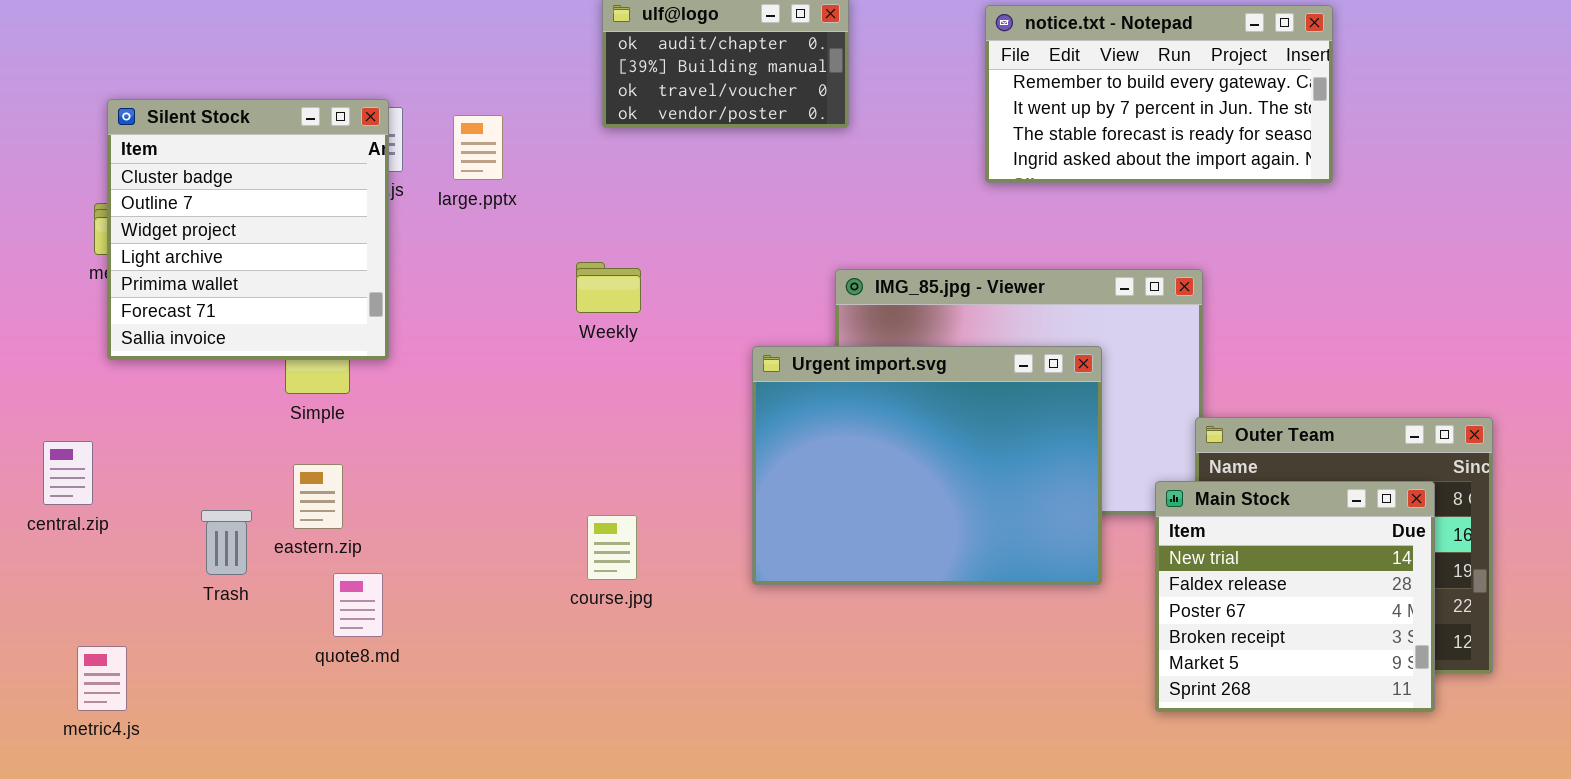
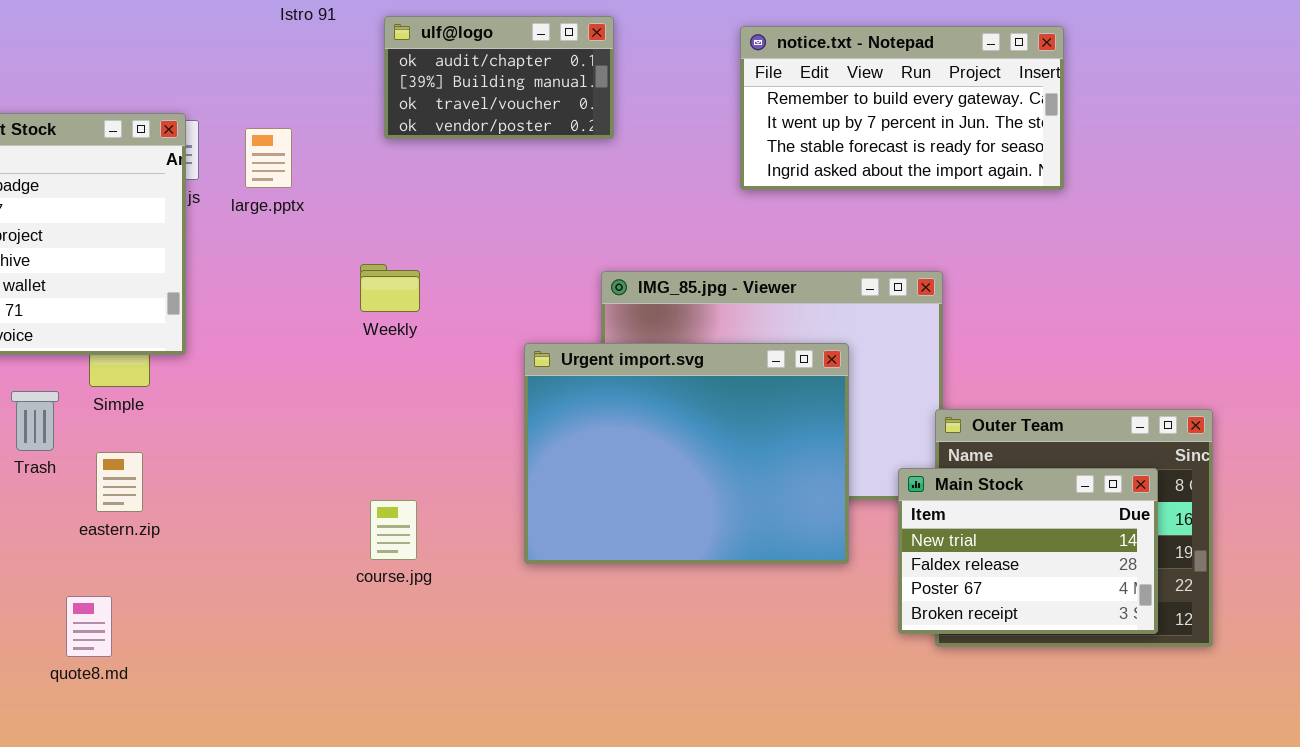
Main Stock: [1155,481,1435,712] -> [898,468,1158,634], resized
Trash: [201,510,252,575] -> [11,391,59,451], moved
quote8.md: [333,573,383,637] -> [66,596,112,657], moved

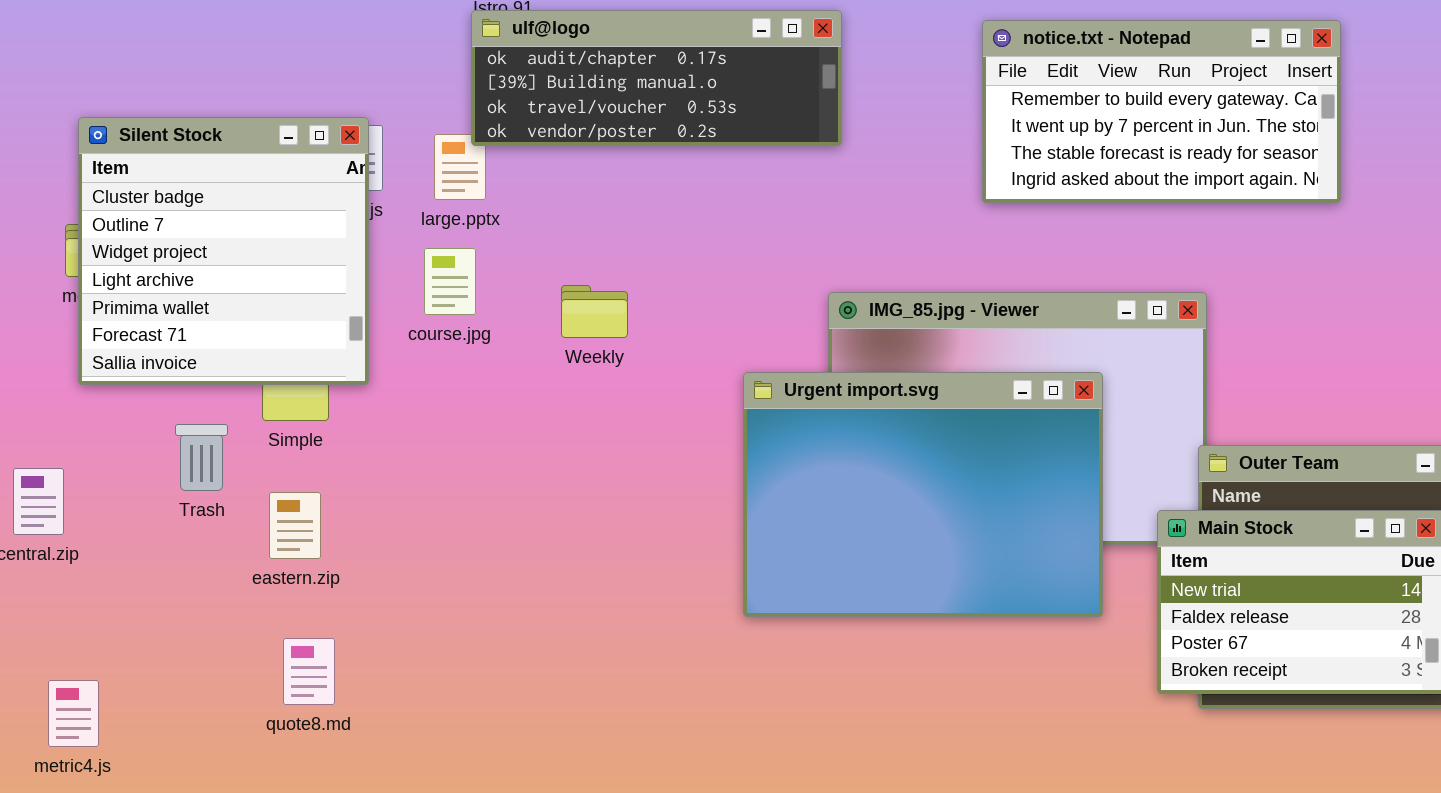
ulf@logo: [384,16,614,139] -> [471,10,842,146], resized
course.jpg: [370,500,417,560] -> [424,248,476,315], moved
quote8.md: [66,596,112,657] -> [283,638,335,705], moved

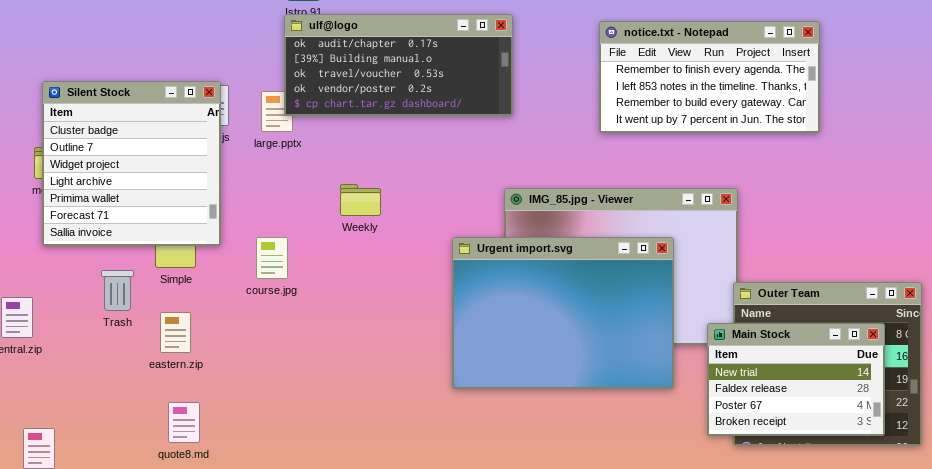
ulf@logo: [471,10,842,146] -> [284,14,513,116], resized
notice.txt - Notepad: [982,20,1341,203] -> [599,21,820,133], scrolled up 2 rows
course.jpg: [424,248,476,315] -> [256,237,288,279], moved

